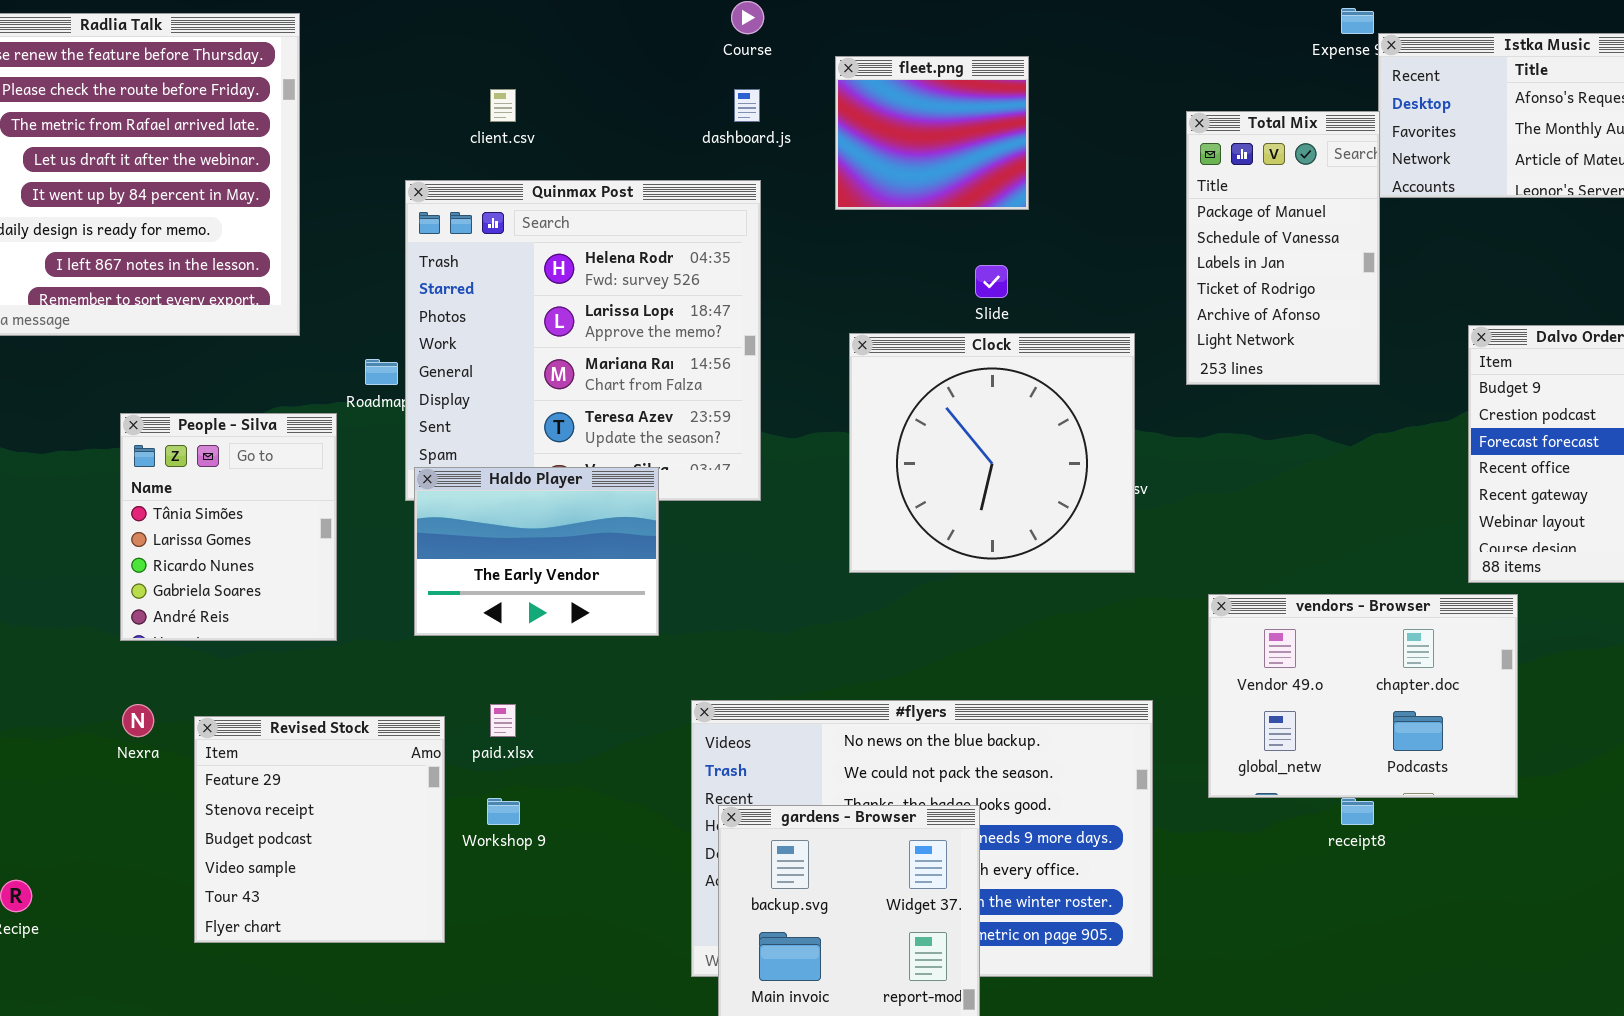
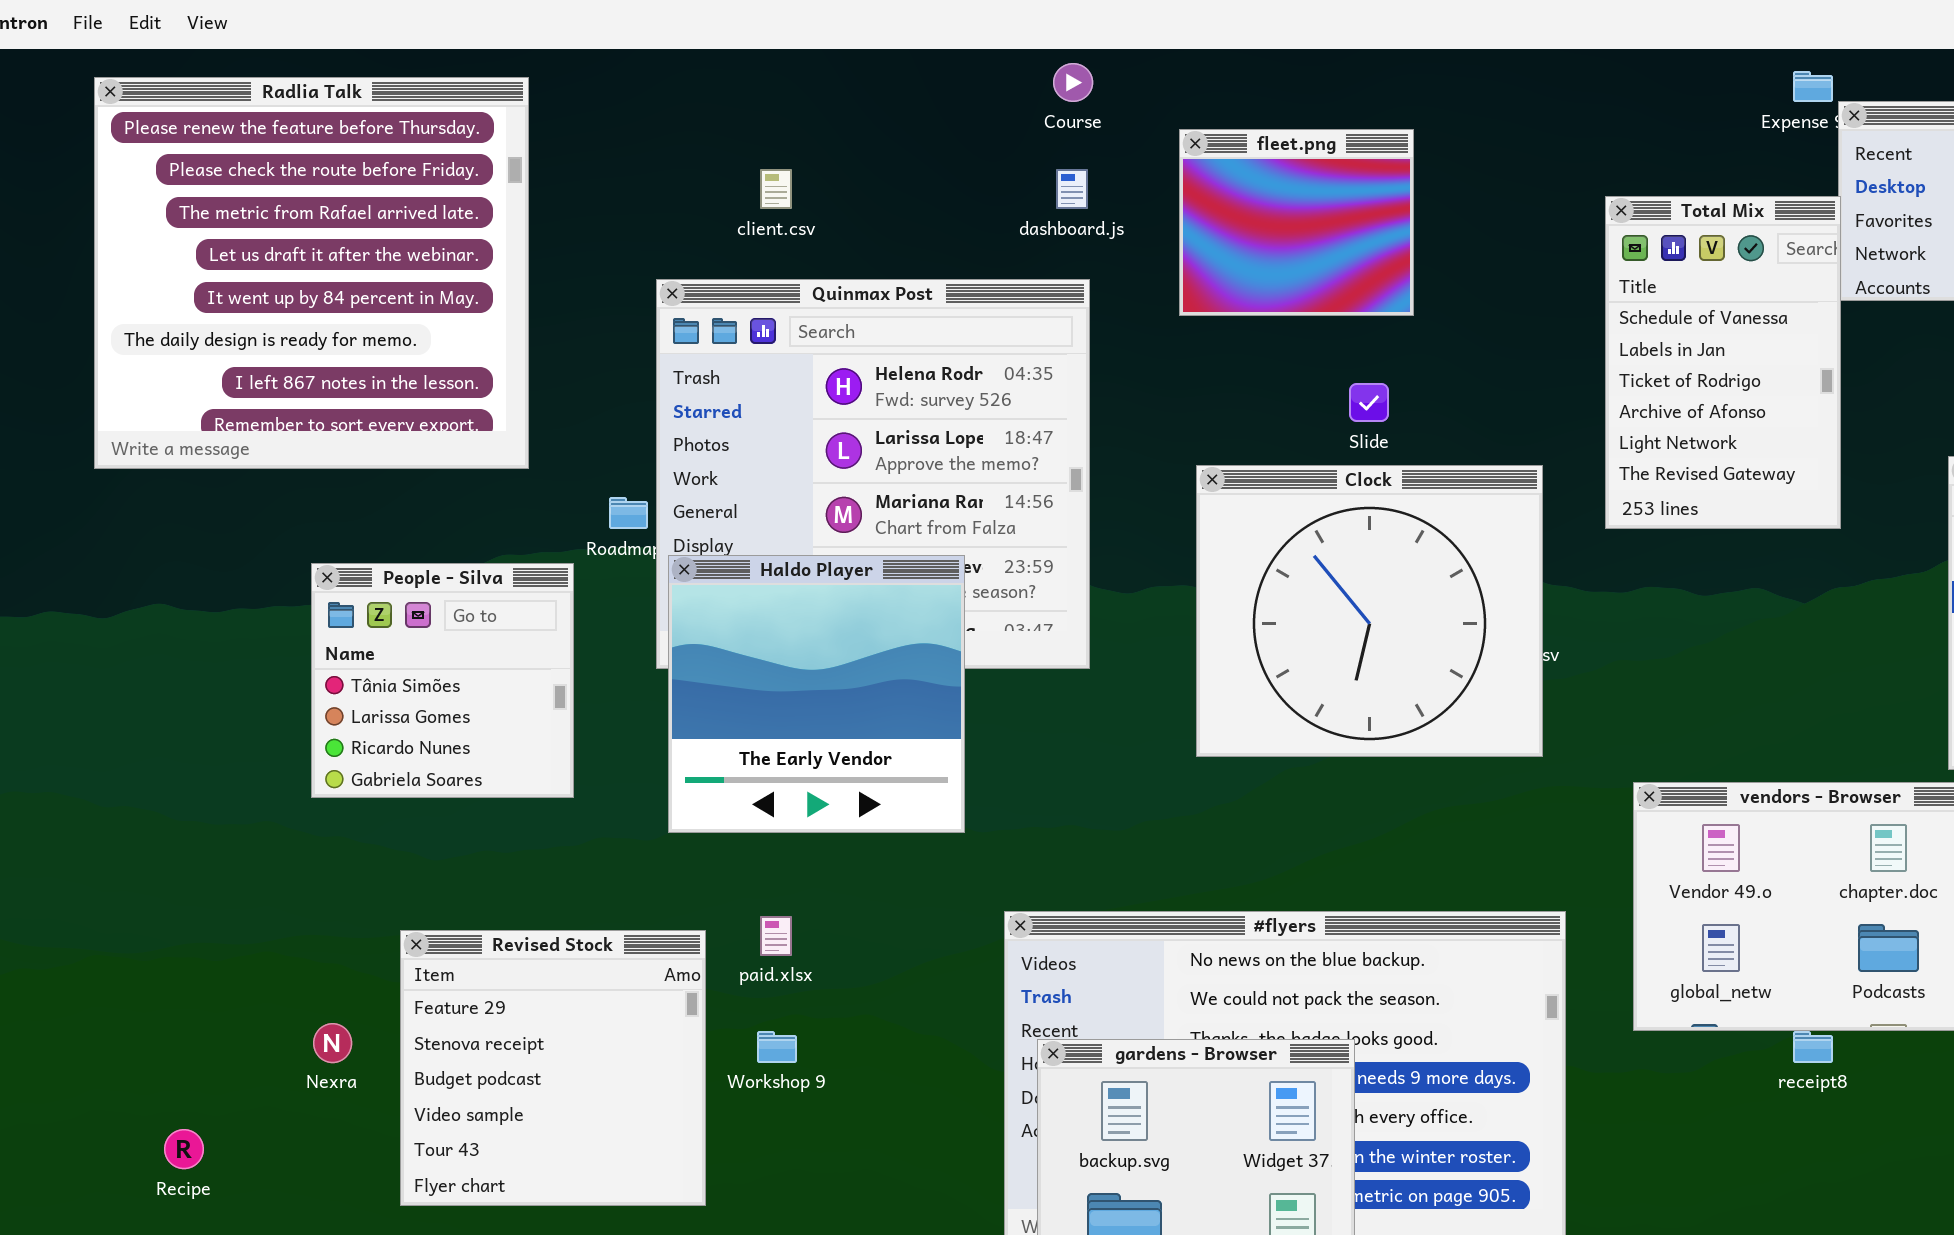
Total Mix: [1186,111,1380,385] -> [1605,196,1841,529], scrolled down 1 row
People - Silva: [120,413,337,641] -> [311,563,574,798], resized
Haldo Player: [414,467,659,636] -> [668,555,965,833], resized
Nexra: [122,704,154,737] -> [313,1023,352,1063], moved

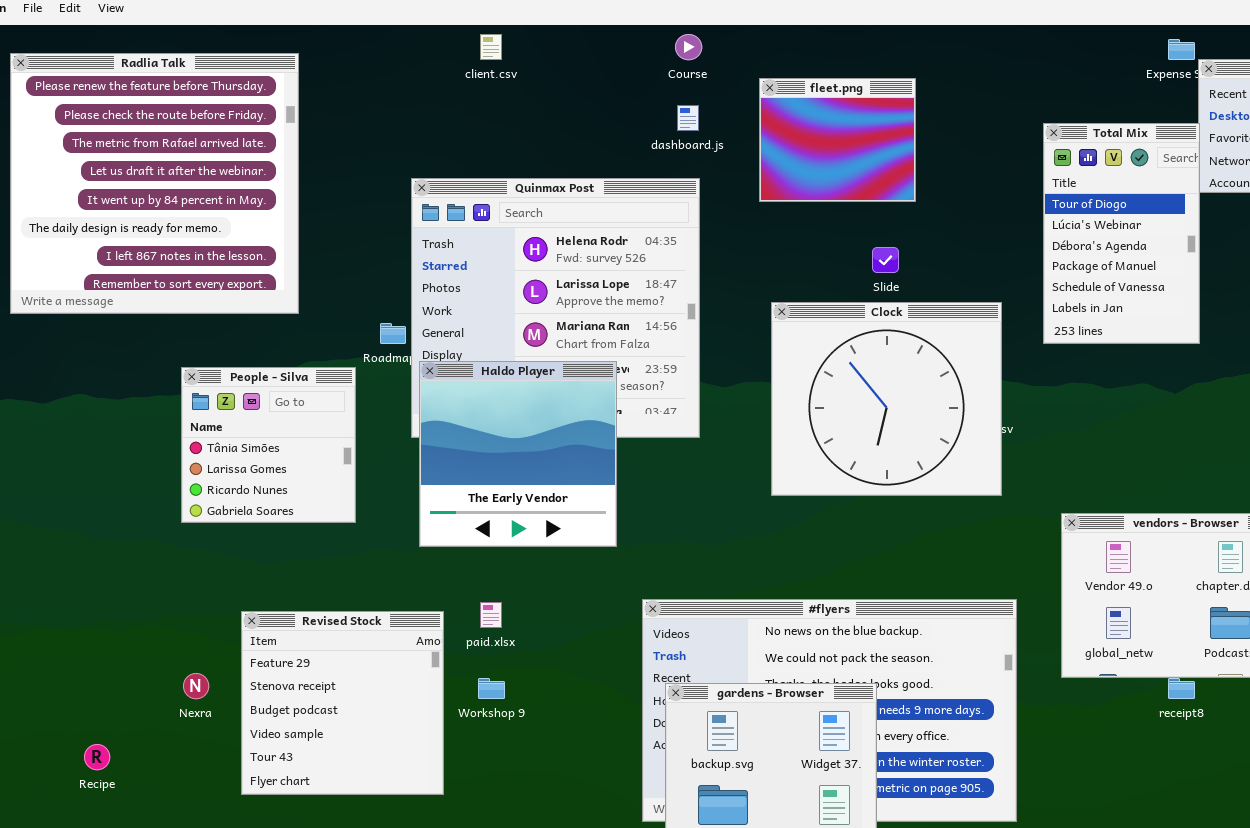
Radlia Talk: [94,77,529,469] -> [10,53,299,314], moved
client.csv: [760,169,792,209] -> [480,34,502,60], moved
Total Mix: [1605,196,1841,529] -> [1043,123,1200,344], scrolled up 4 rows

